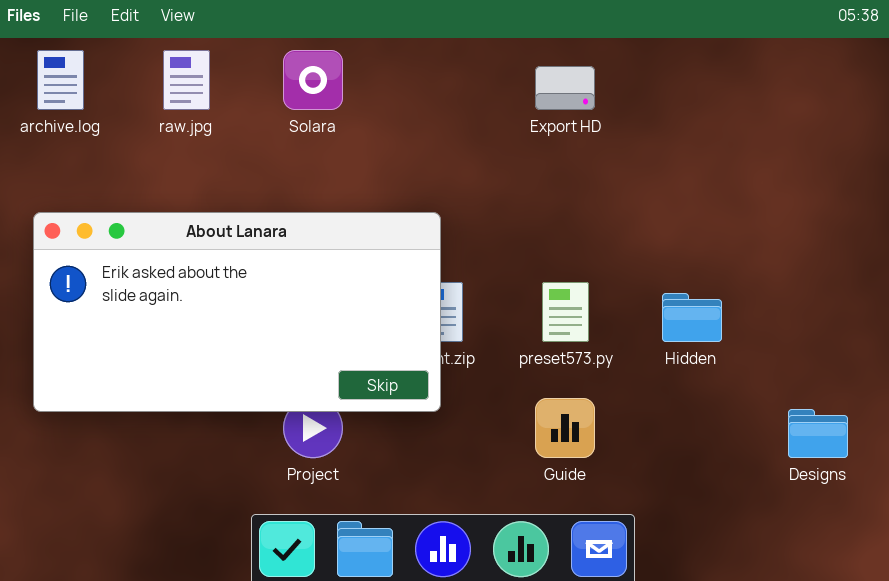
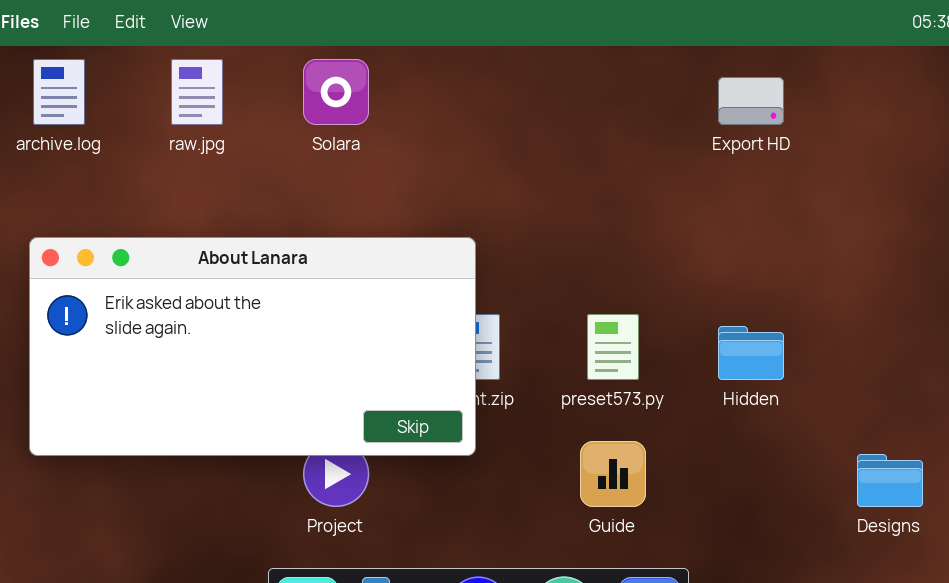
Export HD: [535,66,595,110] -> [718,77,784,125], moved

